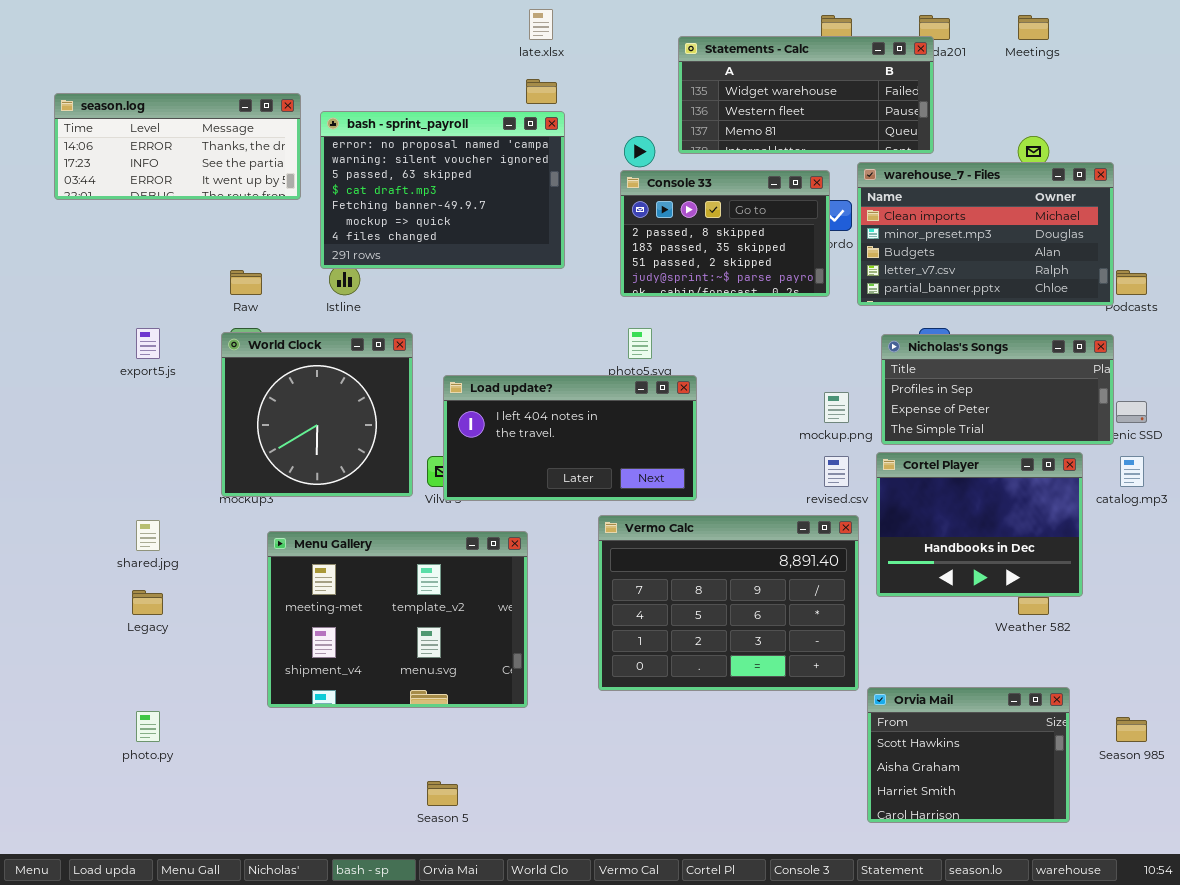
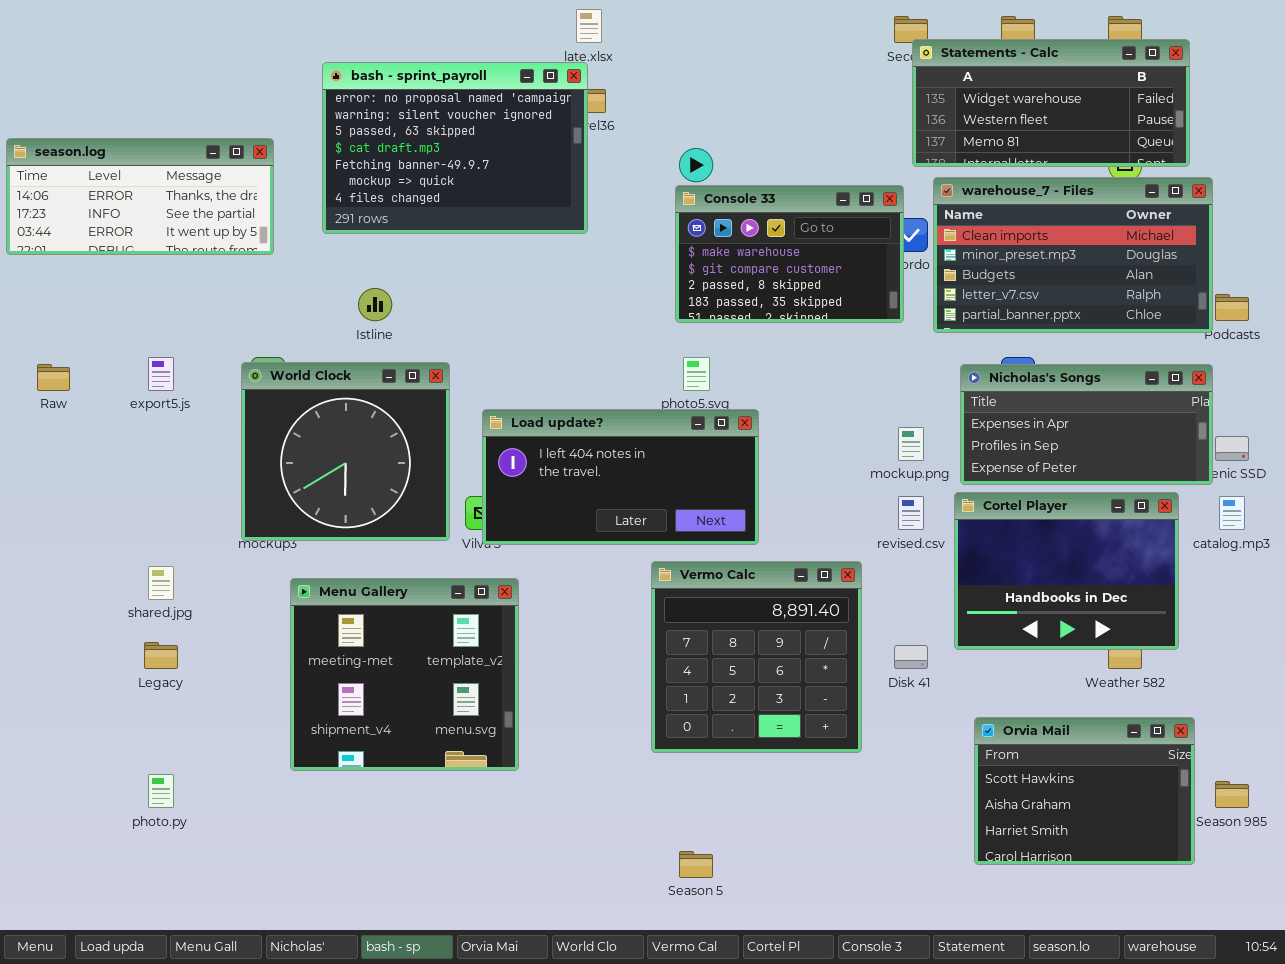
Statements - Calc: [678,36,934,154] -> [912,39,1190,167], moved
season.log: [54,93,301,200] -> [6,138,274,255], moved
bash - sprint_payroll: [320,111,565,269] -> [322,62,588,234], moved
Console 33: [620,170,830,297] -> [675,185,904,323], scrolled up 2 rows
Raw: [230,270,262,295] -> [37,364,70,391], moved
Nicholas's Songs: [881,334,1114,445] -> [960,364,1213,485], scrolled up 1 row
Vermo Calc: [598,515,859,691] -> [651,561,862,753], resized
Menu Gallery: [267,531,528,708] -> [290,578,519,771], resized
Orvia Mail: [867,687,1070,823] -> [974,717,1195,865], moved
Season 5: [427,781,458,806] -> [679,851,713,878], moved

